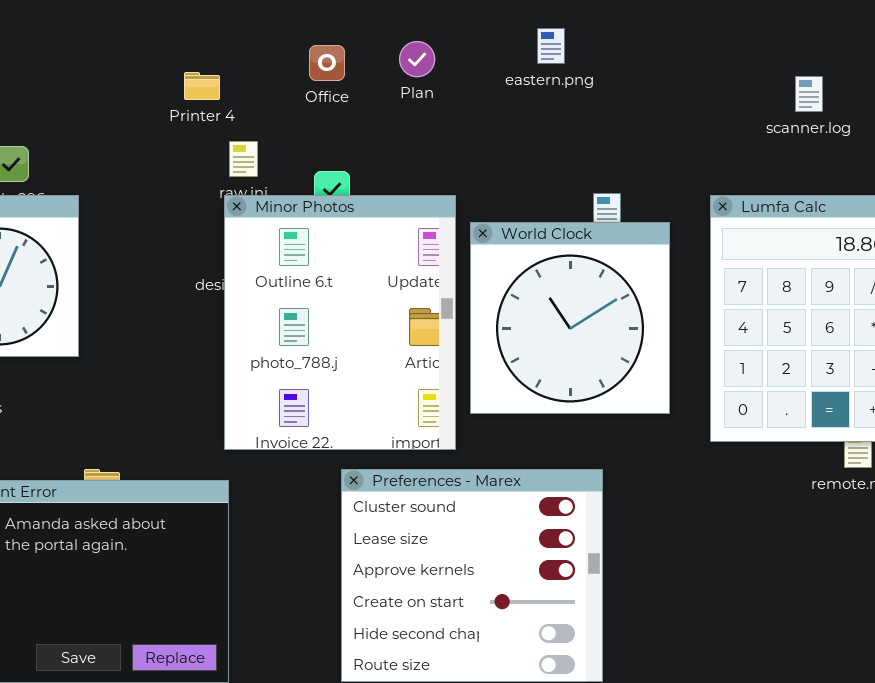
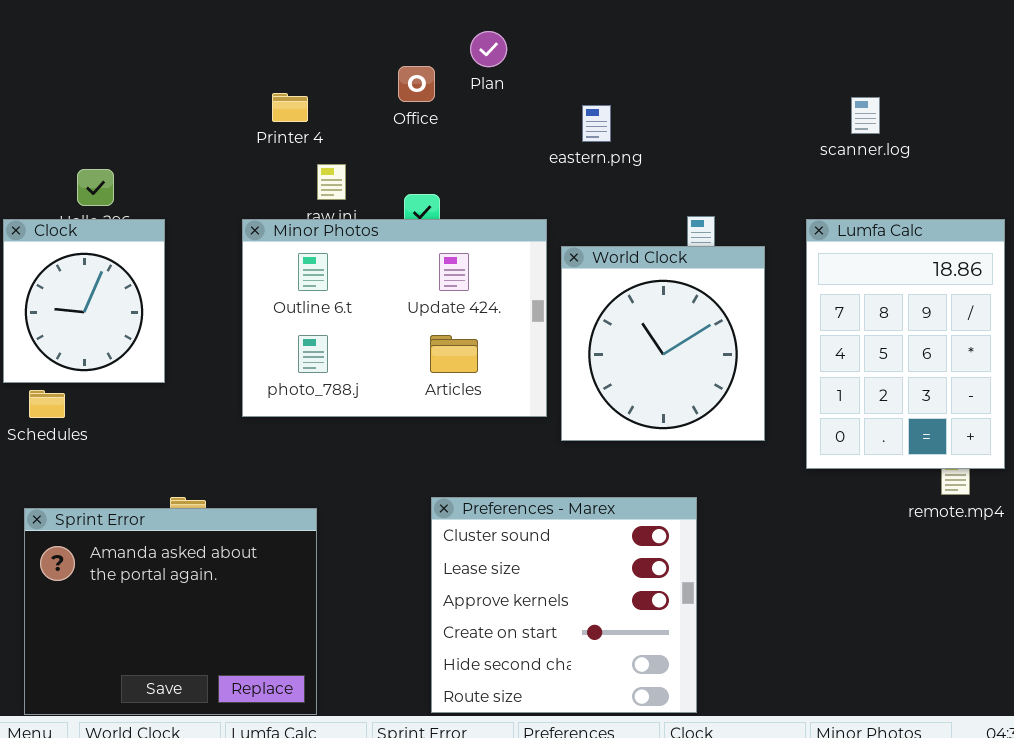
eastern.png: [537,28,565,64] -> [582,105,611,142], moved
Plan: [399,41,435,77] -> [470,31,507,67], moved
scanner.log: [795,76,823,112] -> [851,97,880,134], moved
Minor Photos: [224,195,456,450] -> [242,219,547,417], resized

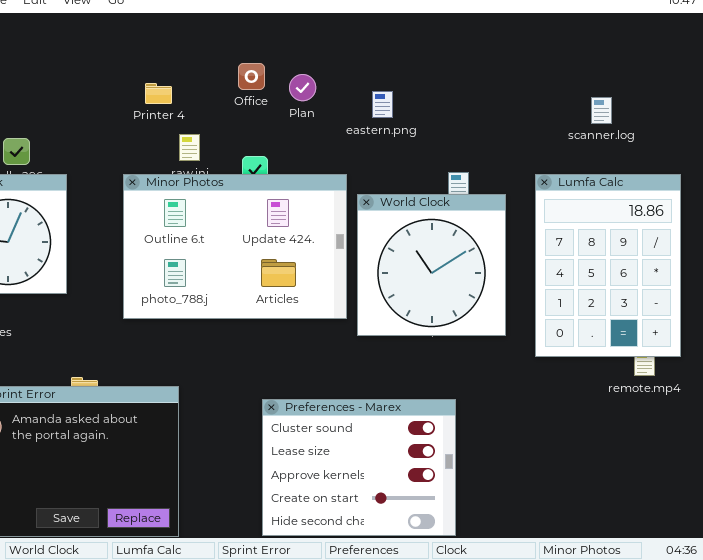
Plan: [470,31,507,67] -> [289,74,316,101], moved
scanner.log: [851,97,880,134] -> [591,97,612,124], moved
Preferences - Marex: [431,497,697,713] -> [262,399,456,536], resized

